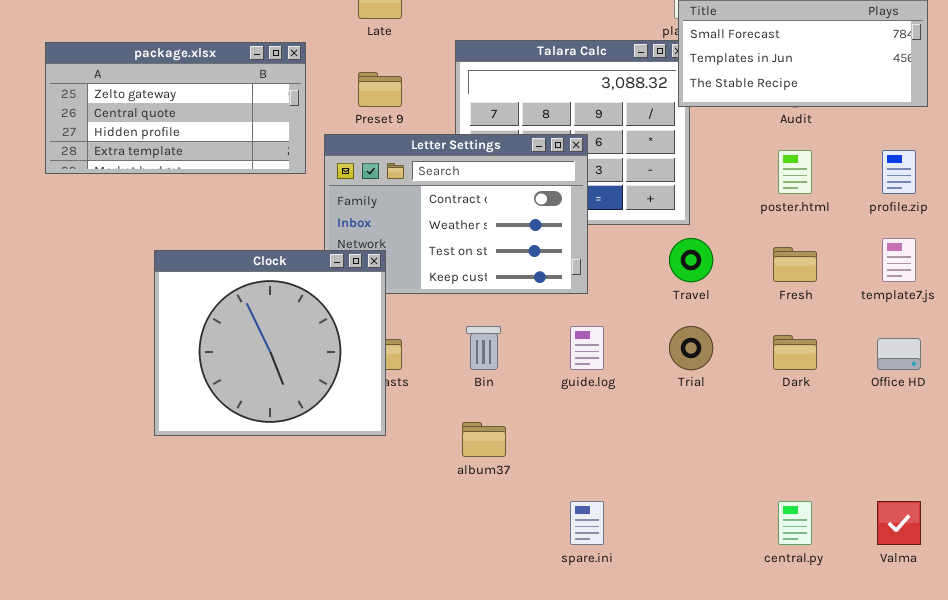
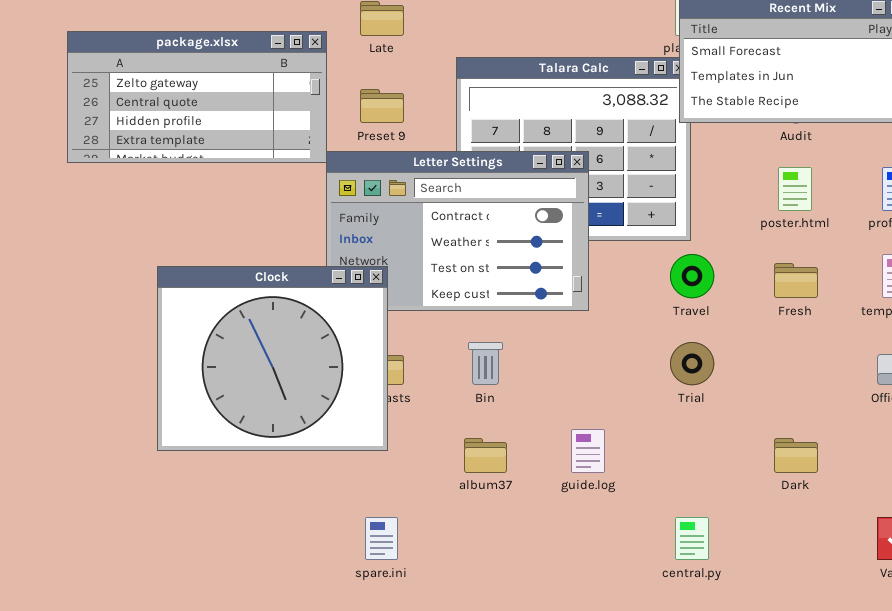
package.xlsx: [45,42,306,174] -> [67,31,327,163], moved
guide.log: [570,326,604,370] -> [571,429,605,473], moved
Dark: [773,335,817,370] -> [774,438,818,473], moved
spare.ini: [570,501,604,545] -> [365,517,398,560], moved
central.py: [778,501,812,545] -> [675,517,709,560], moved

